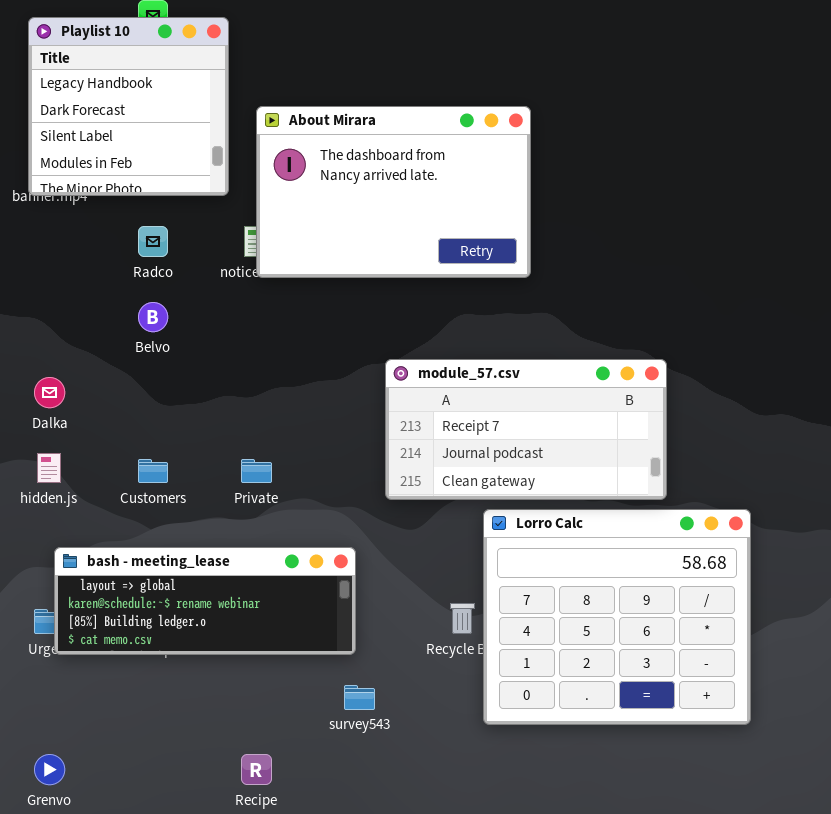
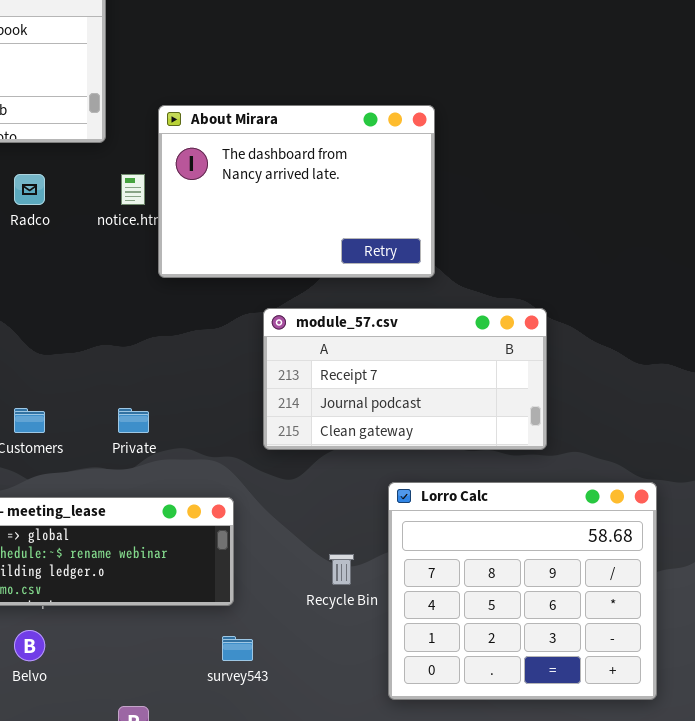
About Mirara: [256,106,531,278] -> [158,105,435,278], moved
Belvo: [138,302,168,332] -> [14,630,45,661], moved
Lorro Calc: [483,509,751,725] -> [388,482,657,700], moved

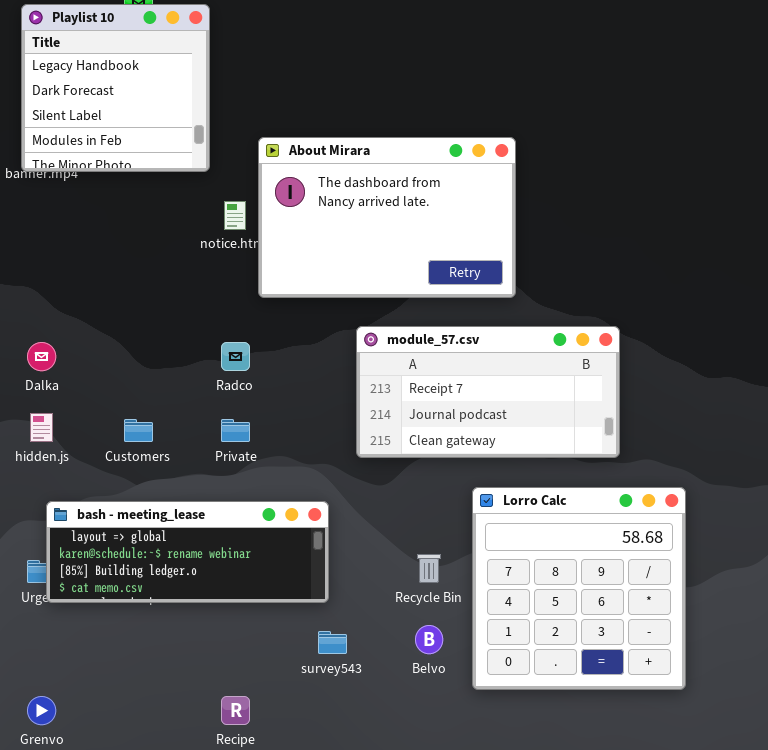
Radco: [14,174,45,205] -> [221,342,250,371], moved
Lorro Calc: [388,482,657,700] -> [472,487,686,690], resized
Belvo: [14,630,45,661] -> [415,625,443,654], moved

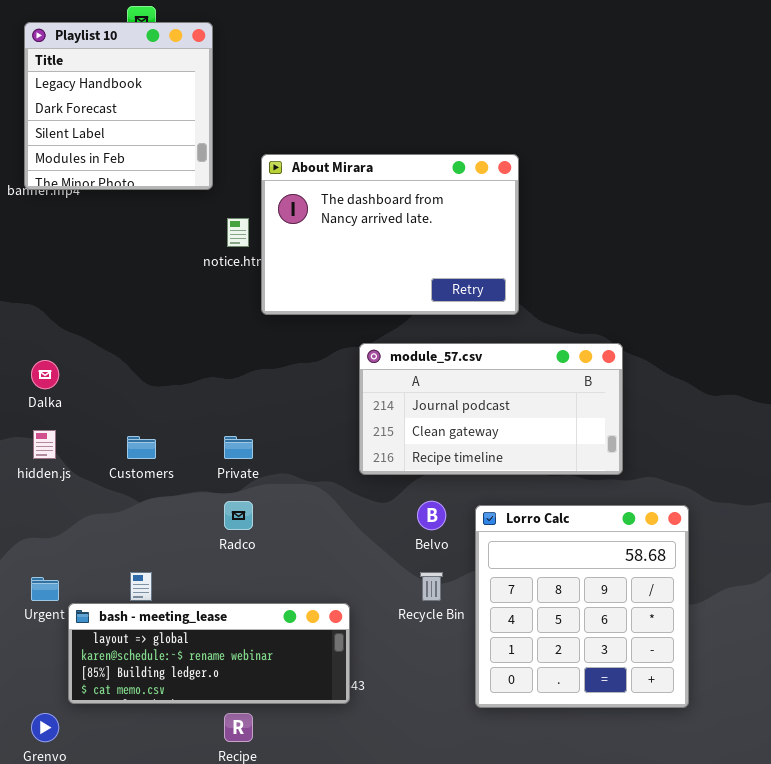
module_57.csv: [356,326,620,458] -> [359,343,623,475], scrolled down 1 row
Radco: [221,342,250,371] -> [224,501,253,530], moved
bash - meeting_lease: [46,501,329,603] -> [68,603,350,704], moved
Belvo: [415,625,443,654] -> [417,501,446,530], moved

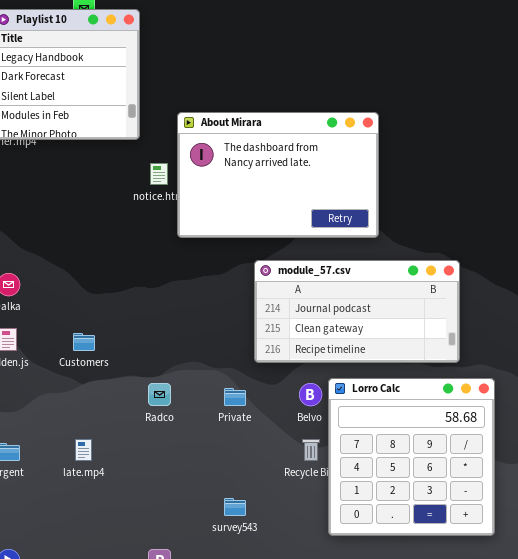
Private: [224,436,253,459] -> [224,388,246,406], moved
Lorro Calc: [475,505,689,708] -> [328,378,495,536], moved
bash - meeting_lease: [68,603,350,704] -> none, closed

